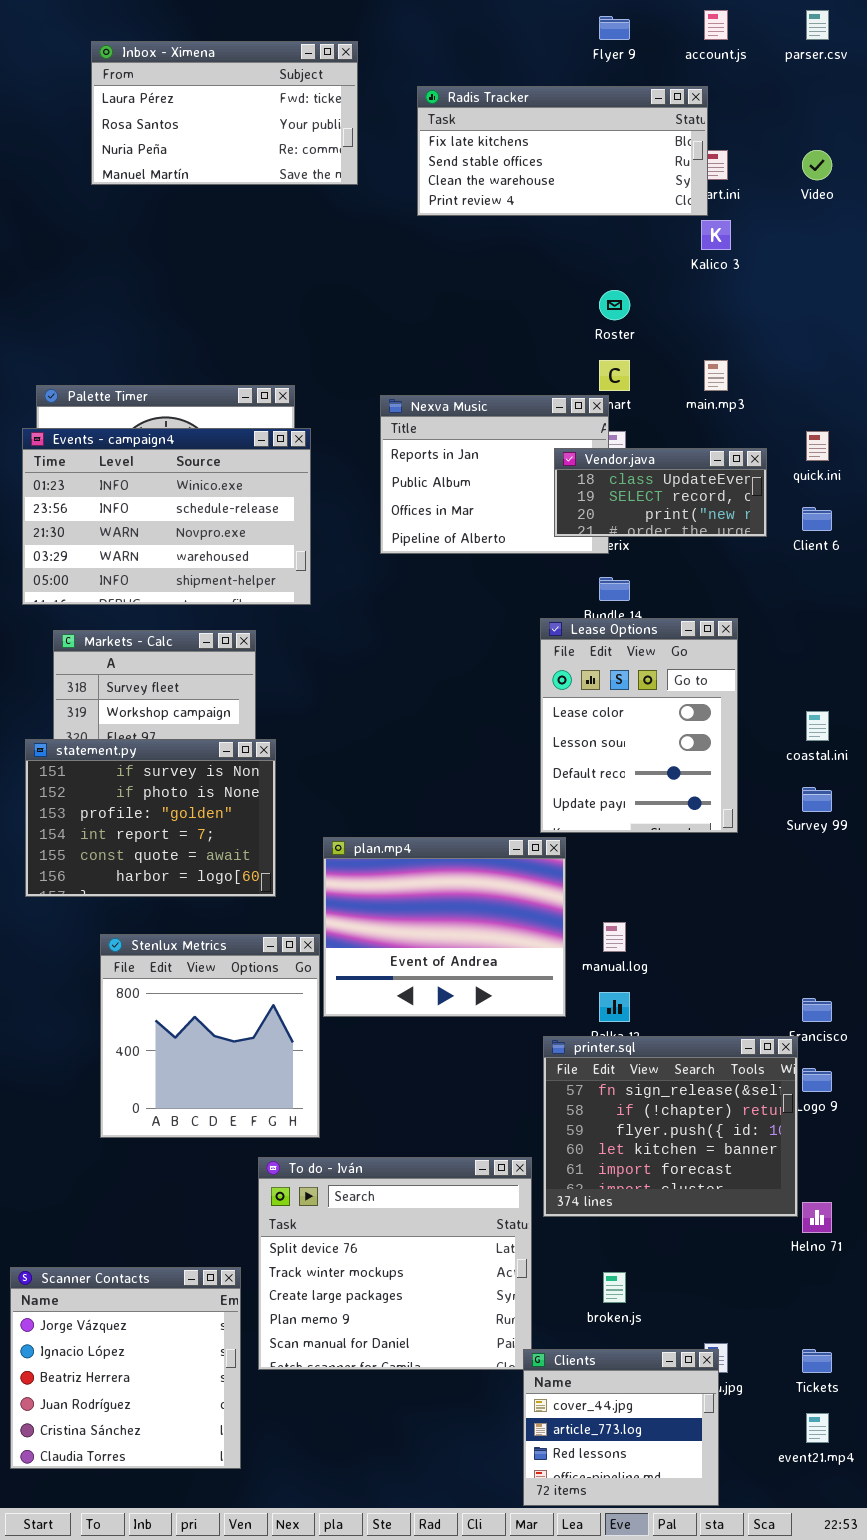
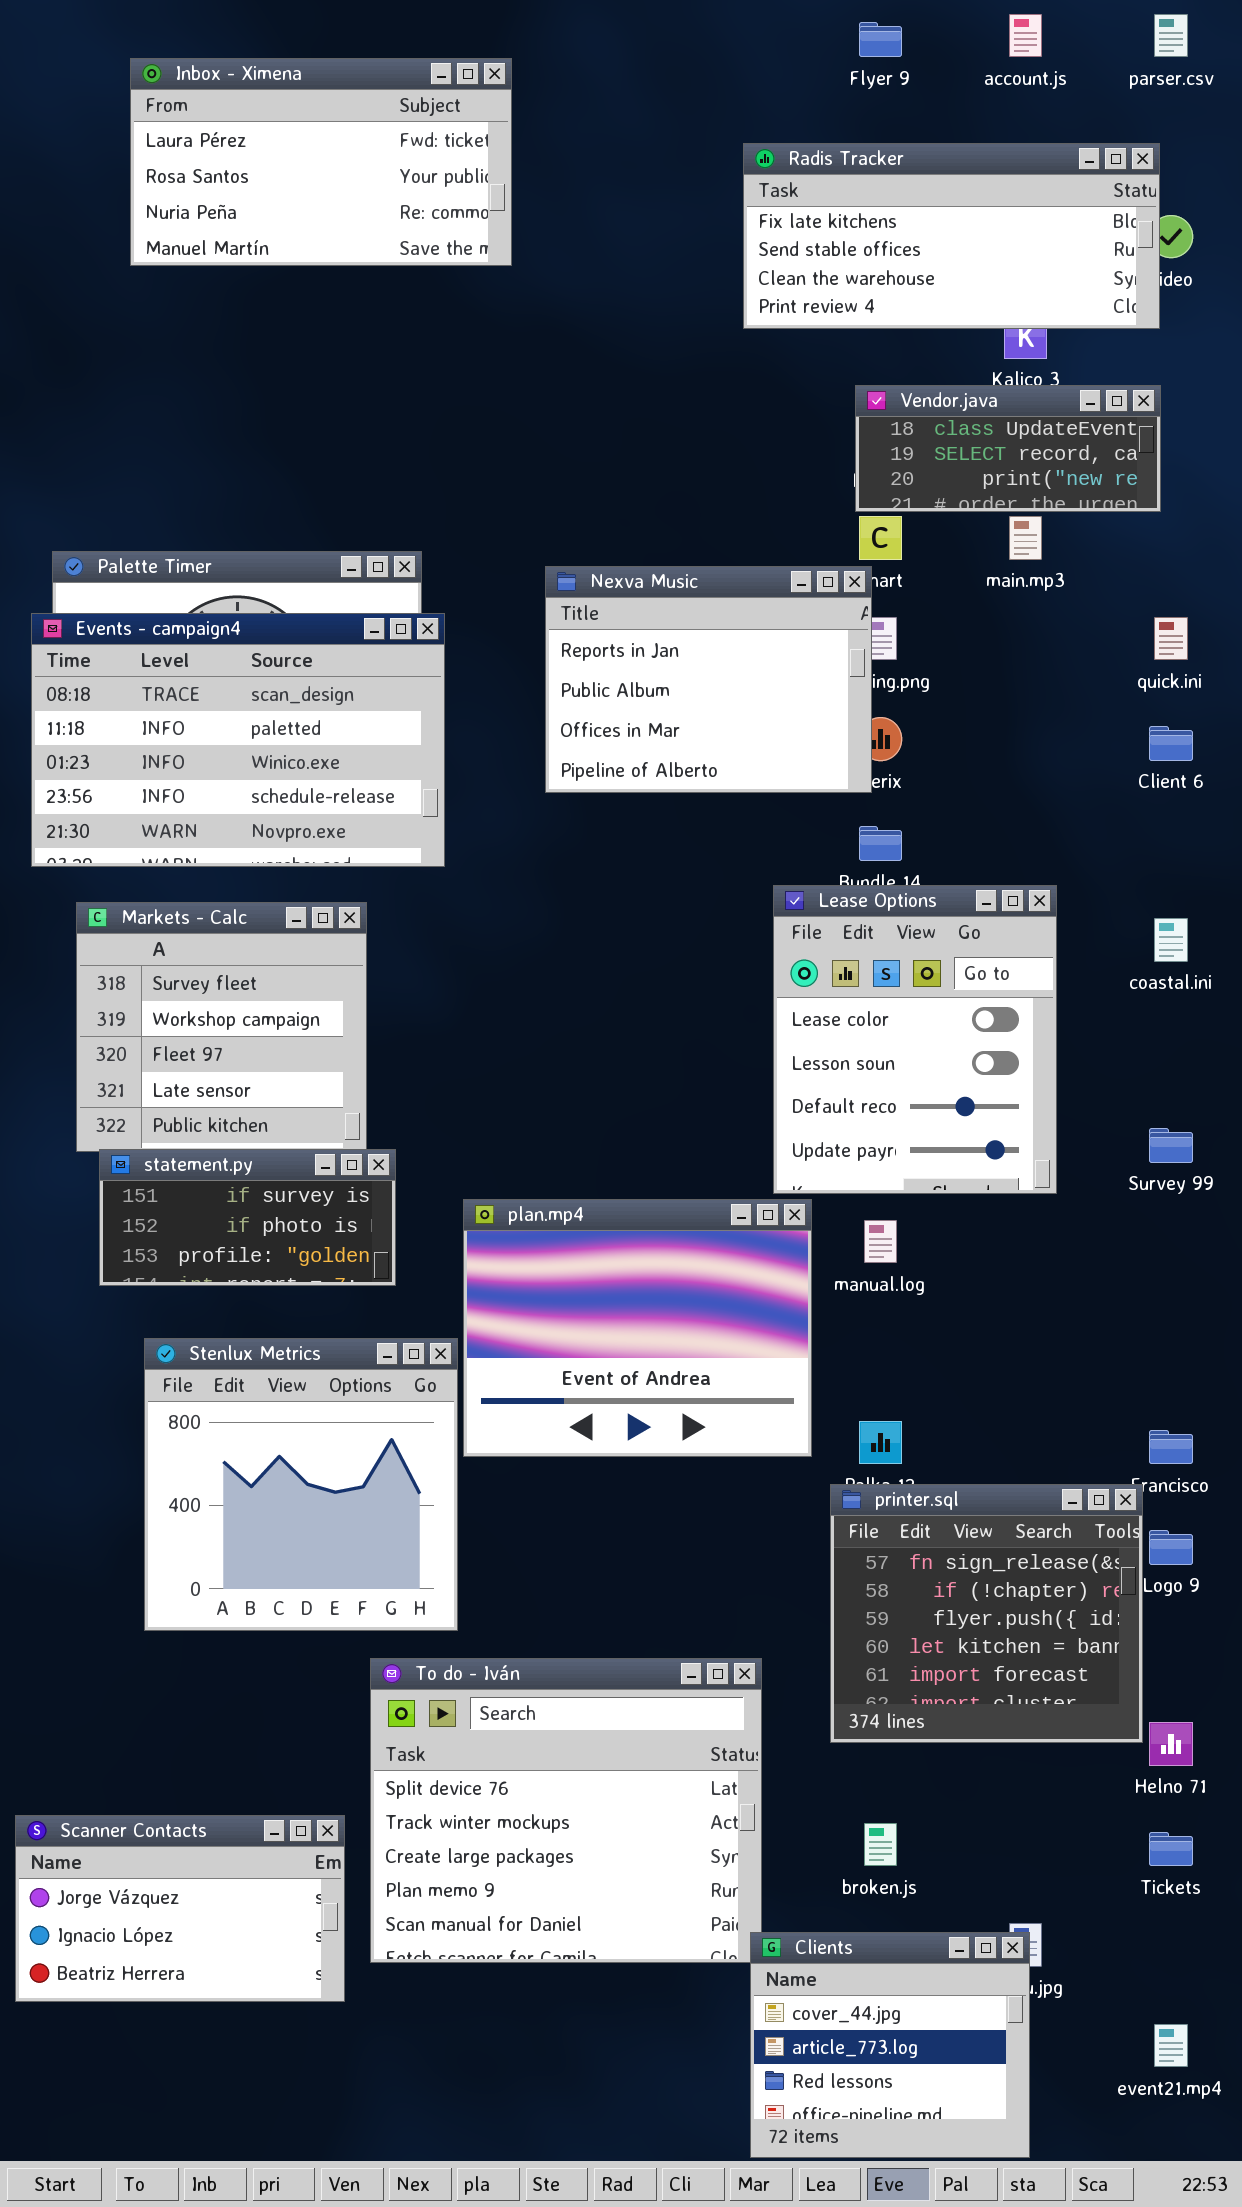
Radis Tracker: [417,86,708,216] -> [743,143,1160,329], moved
Events - campaign4: [22,428,311,605] -> [31,613,445,867], scrolled up 2 rows
Vendor.java: [554,448,767,537] -> [855,385,1161,512], moved
coastal.ini: [806,711,829,741] -> [1154,918,1188,962], moved
statement.py: [25,739,276,897] -> [99,1149,396,1286], resized
manual.log: [603,922,626,952] -> [864,1220,897,1263], moved
printer.sql: [543,1036,798,1217] -> [830,1484,1143,1743], resized
Scanner Contacts: [10,1267,241,1469] -> [15,1815,345,2002], resized
Tickets: [802,1349,832,1373] -> [1149,1832,1193,1866], moved

